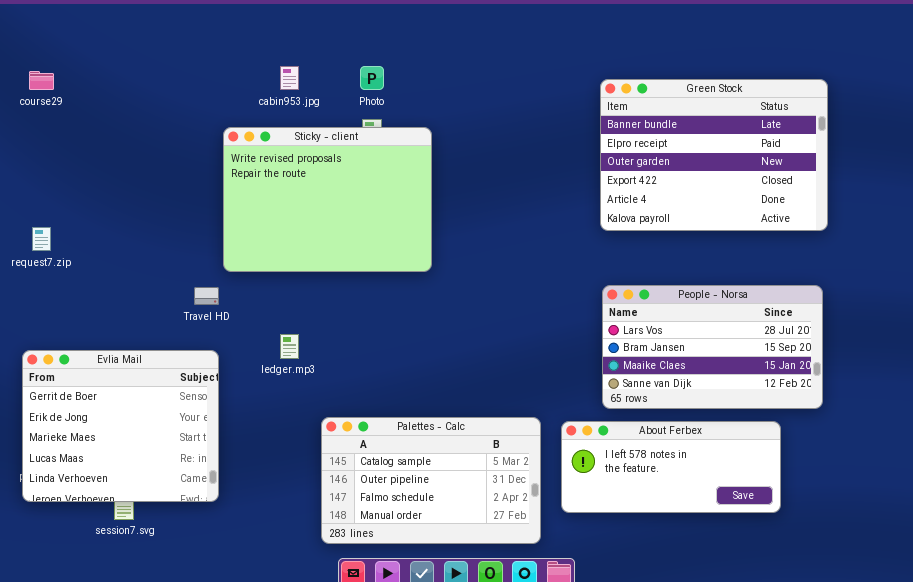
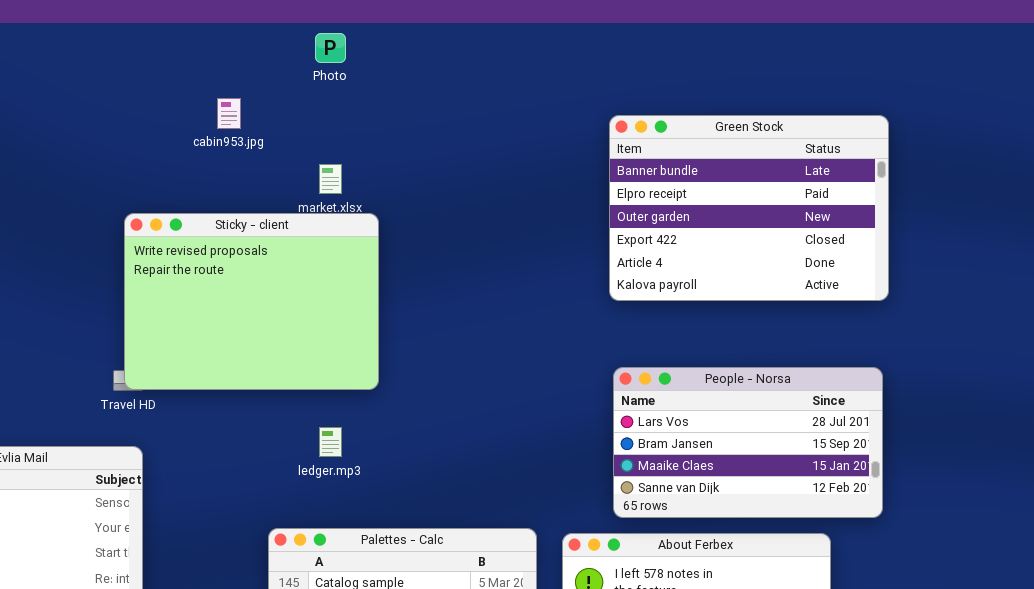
Photo: [360,66,384,90] -> [315,33,346,63], moved
Sticky - client: [223,127,432,272] -> [124,213,379,390], moved
ledger.mp3: [280,334,299,359] -> [319,427,342,457], moved

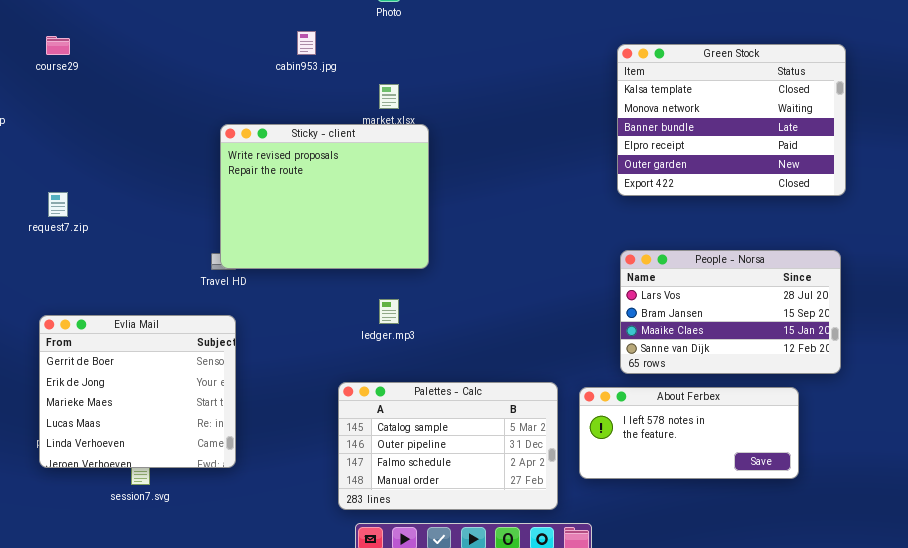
Green Stock: [609,115,889,301] -> [617,44,846,196], scrolled up 2 rows

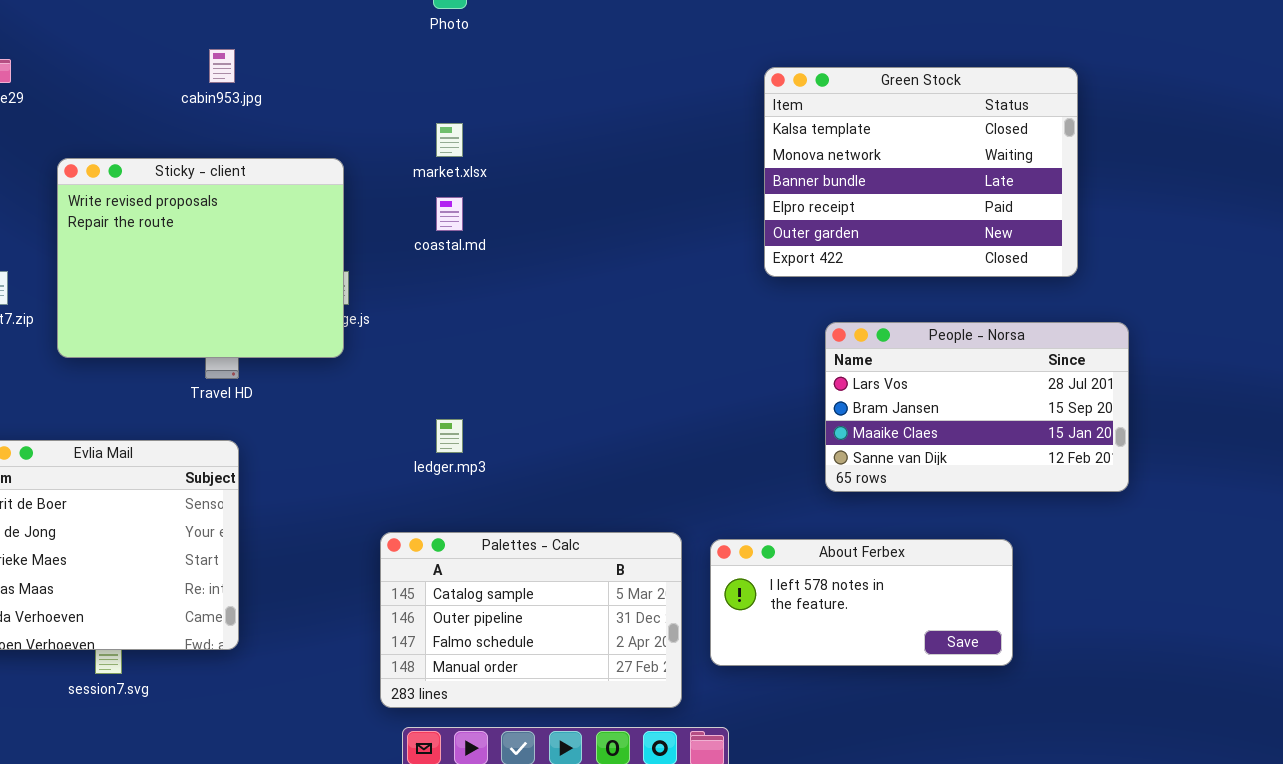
cabin953.jpg: [297,31,316,55] -> [209,49,235,83], moved
Sticky - client: [220,124,429,269] -> [57,158,344,358], moved
People - Norsa: [620,250,841,374] -> [825,322,1129,492], moved

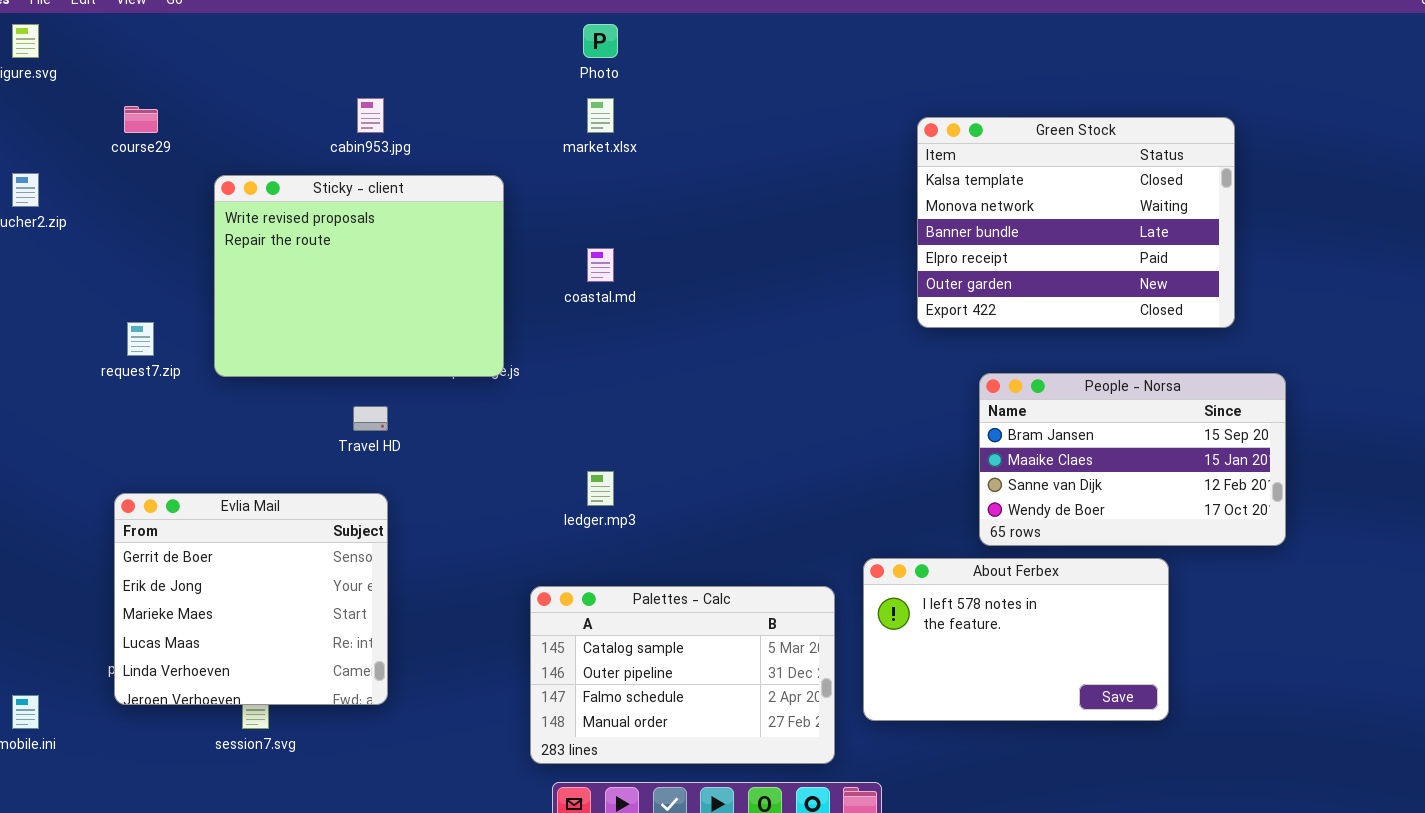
market.xlsx: [436,123,463,157] -> [587,98,614,133], moved
Sticky - client: [57,158,344,358] -> [214,175,504,377], moved
People - Norsa: [825,322,1129,492] -> [979,373,1286,546], scrolled down 1 row
About Ferbex: [710,539,1013,666] -> [863,558,1169,721], resized

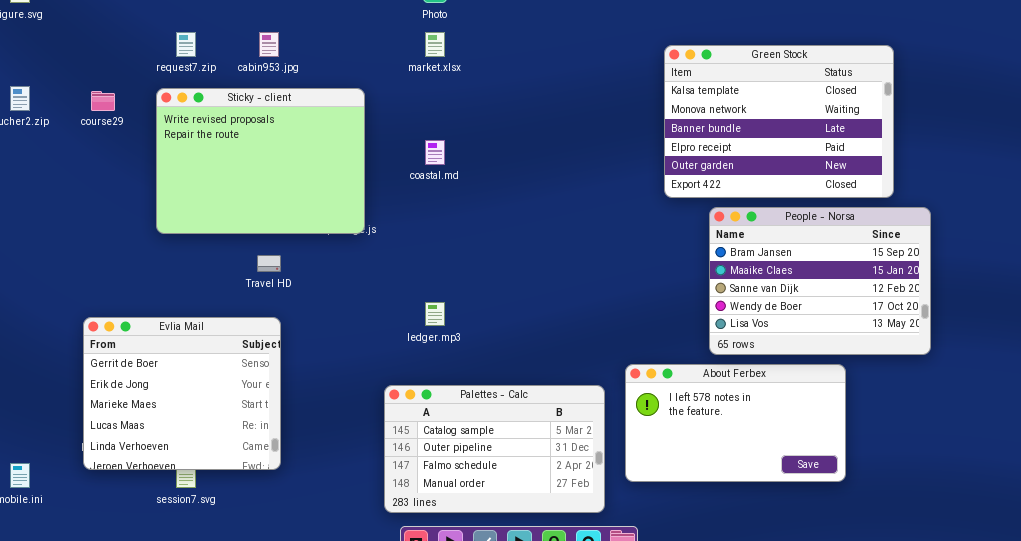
course29: [124,106,158,133] -> [91,91,115,111], moved
request7.zip: [127,322,154,356] -> [176,32,196,57], moved
People - Norsa: [979,373,1286,546] -> [709,207,931,355], resized

